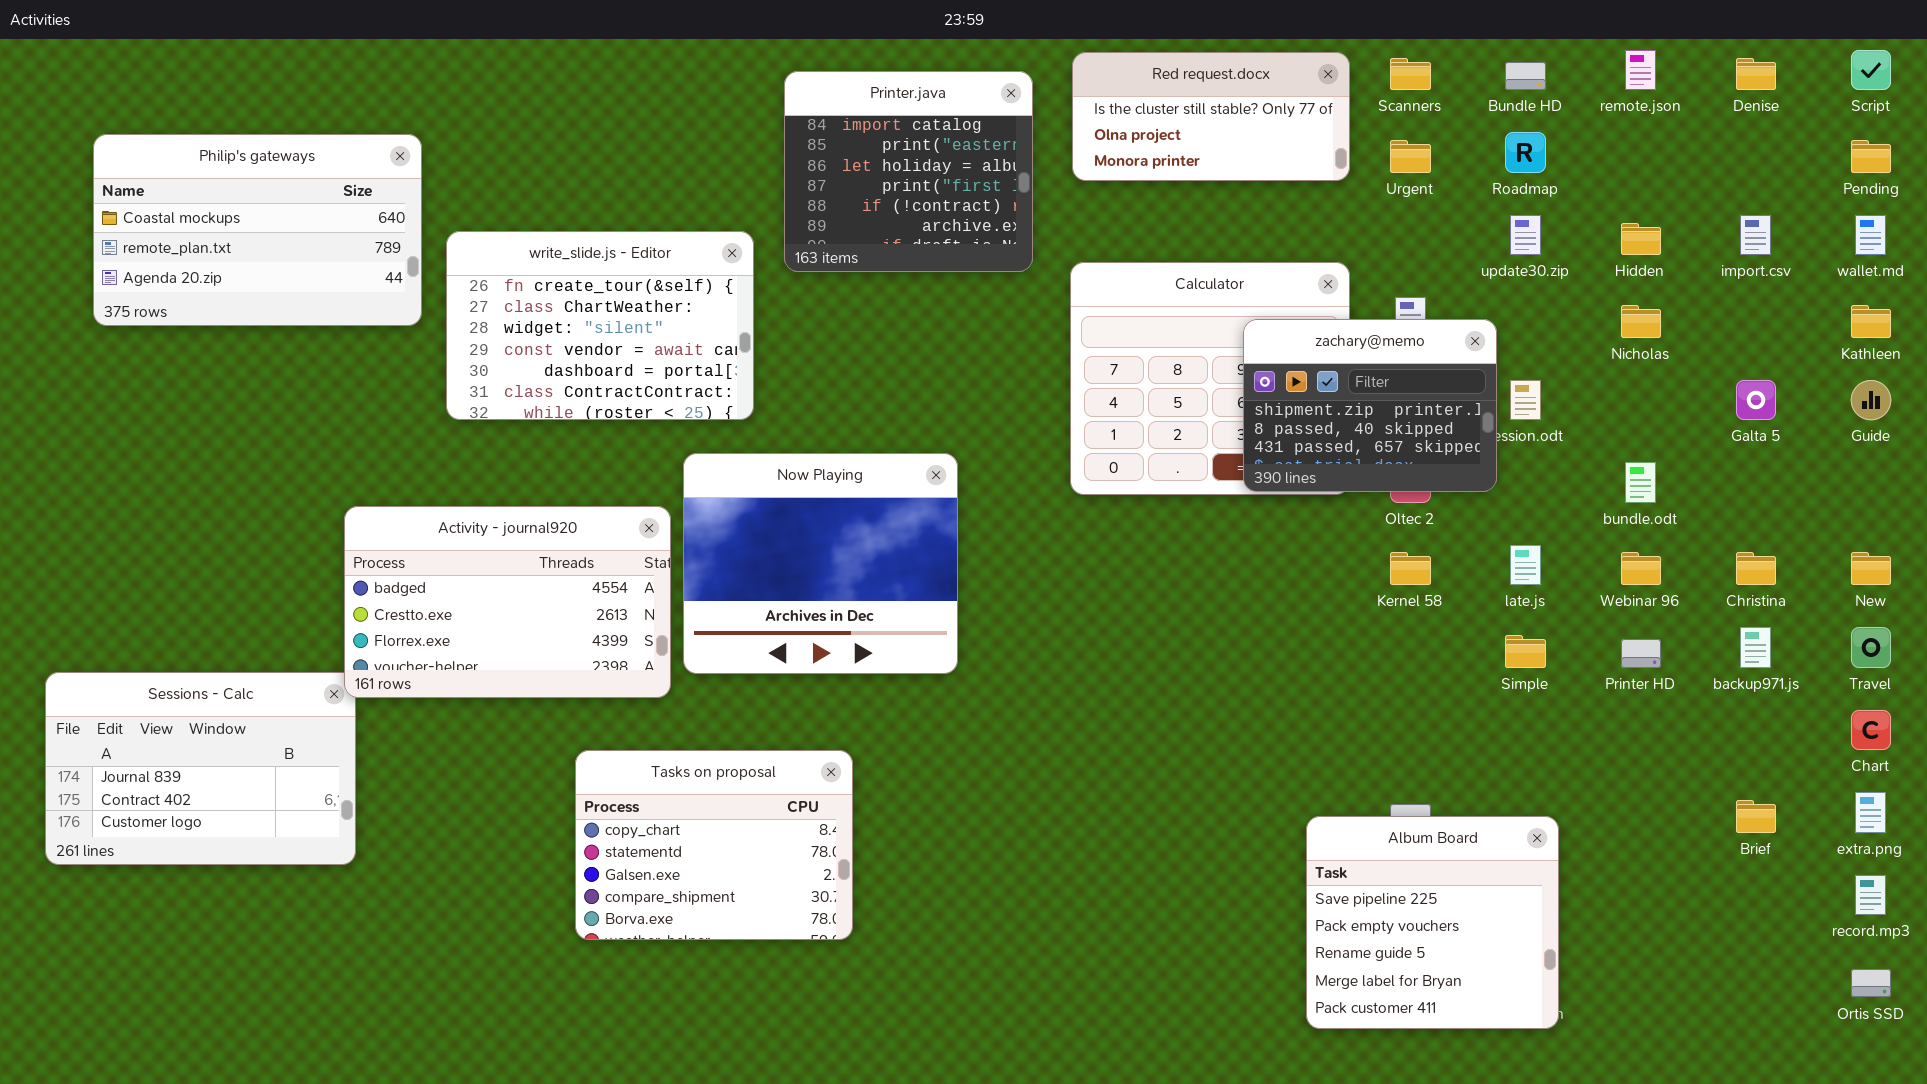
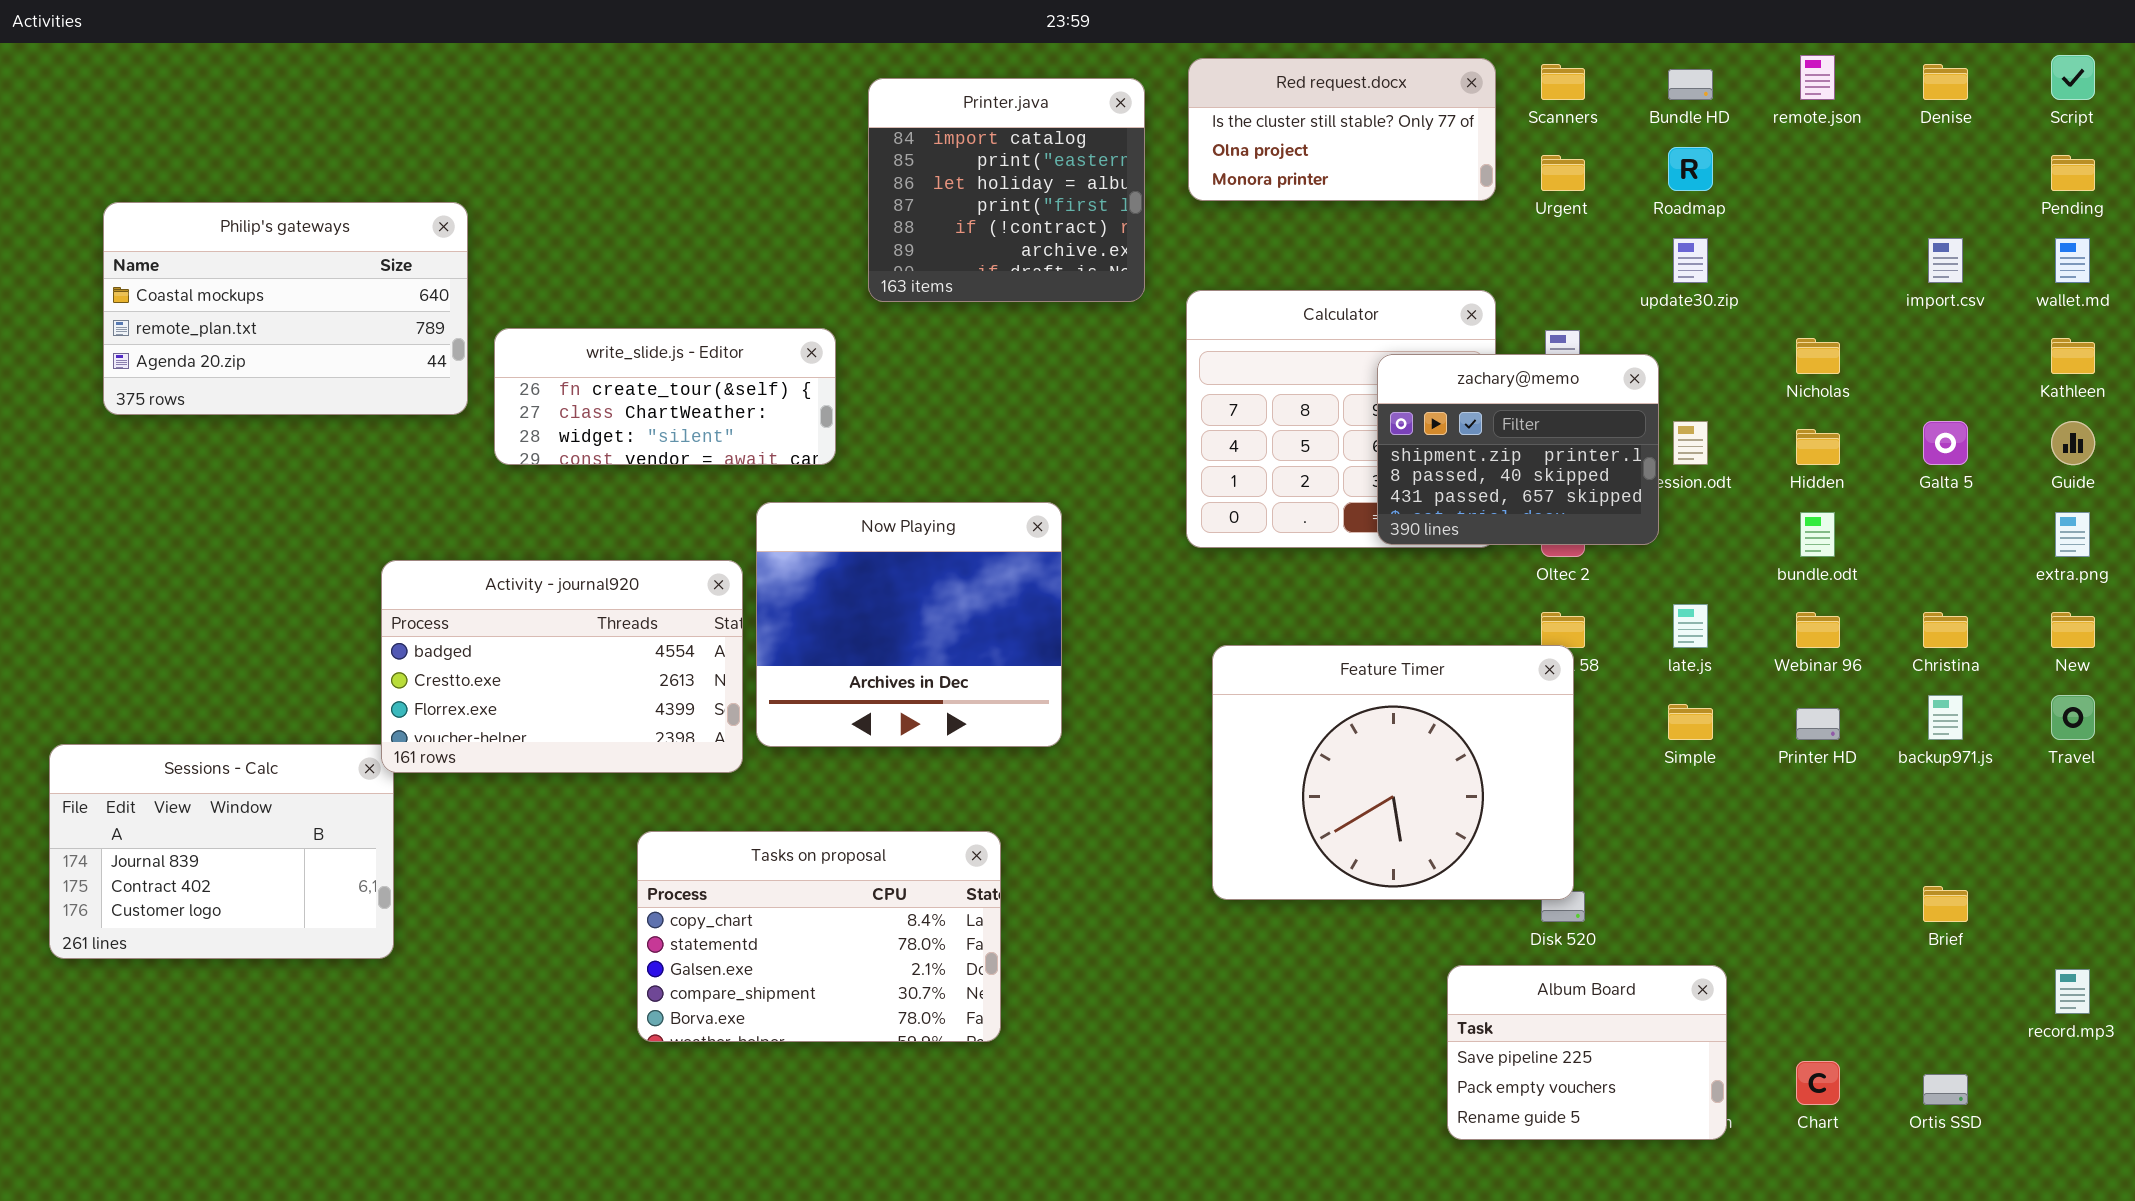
Philip's gateways: [93,134,422,326] -> [103,202,468,415], moved
Hidden: [1621,223,1661,255] -> [1796,429,1840,465], moved
write_slide.js - Editor: [446,231,754,420] -> [494,328,836,465], resized
Feature Timer: none -> [1212,645,1574,900], opened
Chart: [1851,710,1891,750] -> [1796,1061,1840,1105], moved
Tasks on proposal: [575,750,853,940] -> [637,831,1001,1042], resized
extra.png: [1855,792,1886,833] -> [2055,512,2090,557], moved
Album Board: [1306,816,1559,1029] -> [1447,965,1727,1140], resized
Ortis SSD: [1851,969,1891,997] -> [1923,1074,1968,1105], moved

